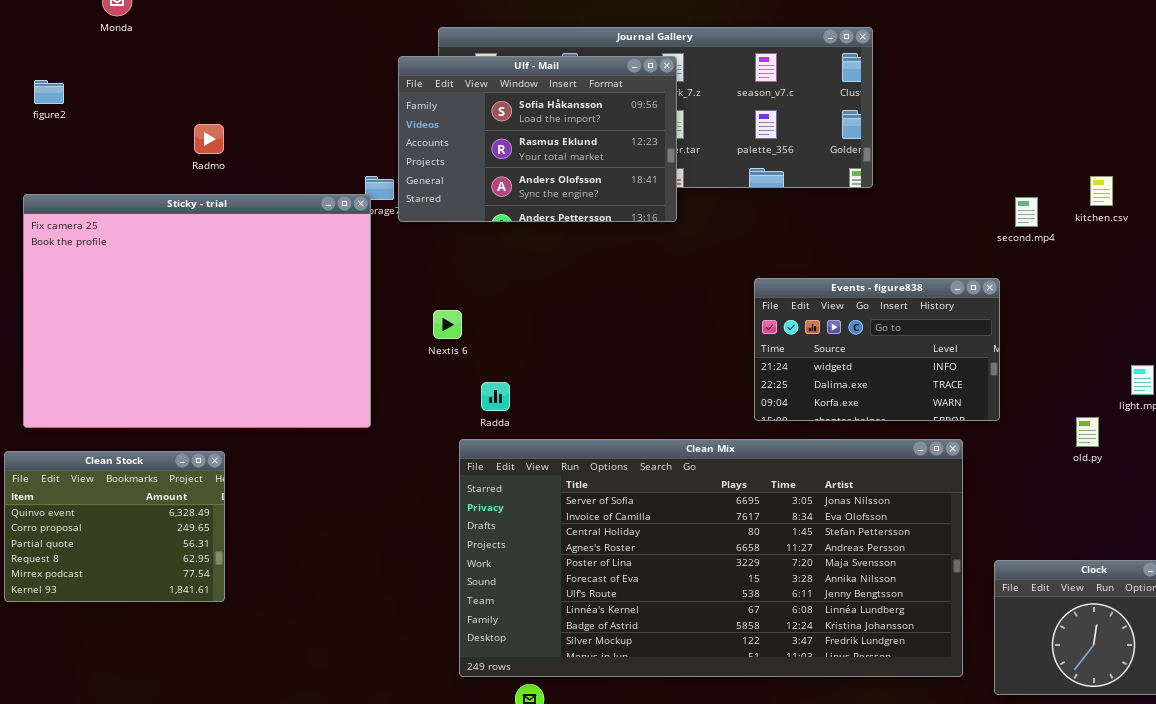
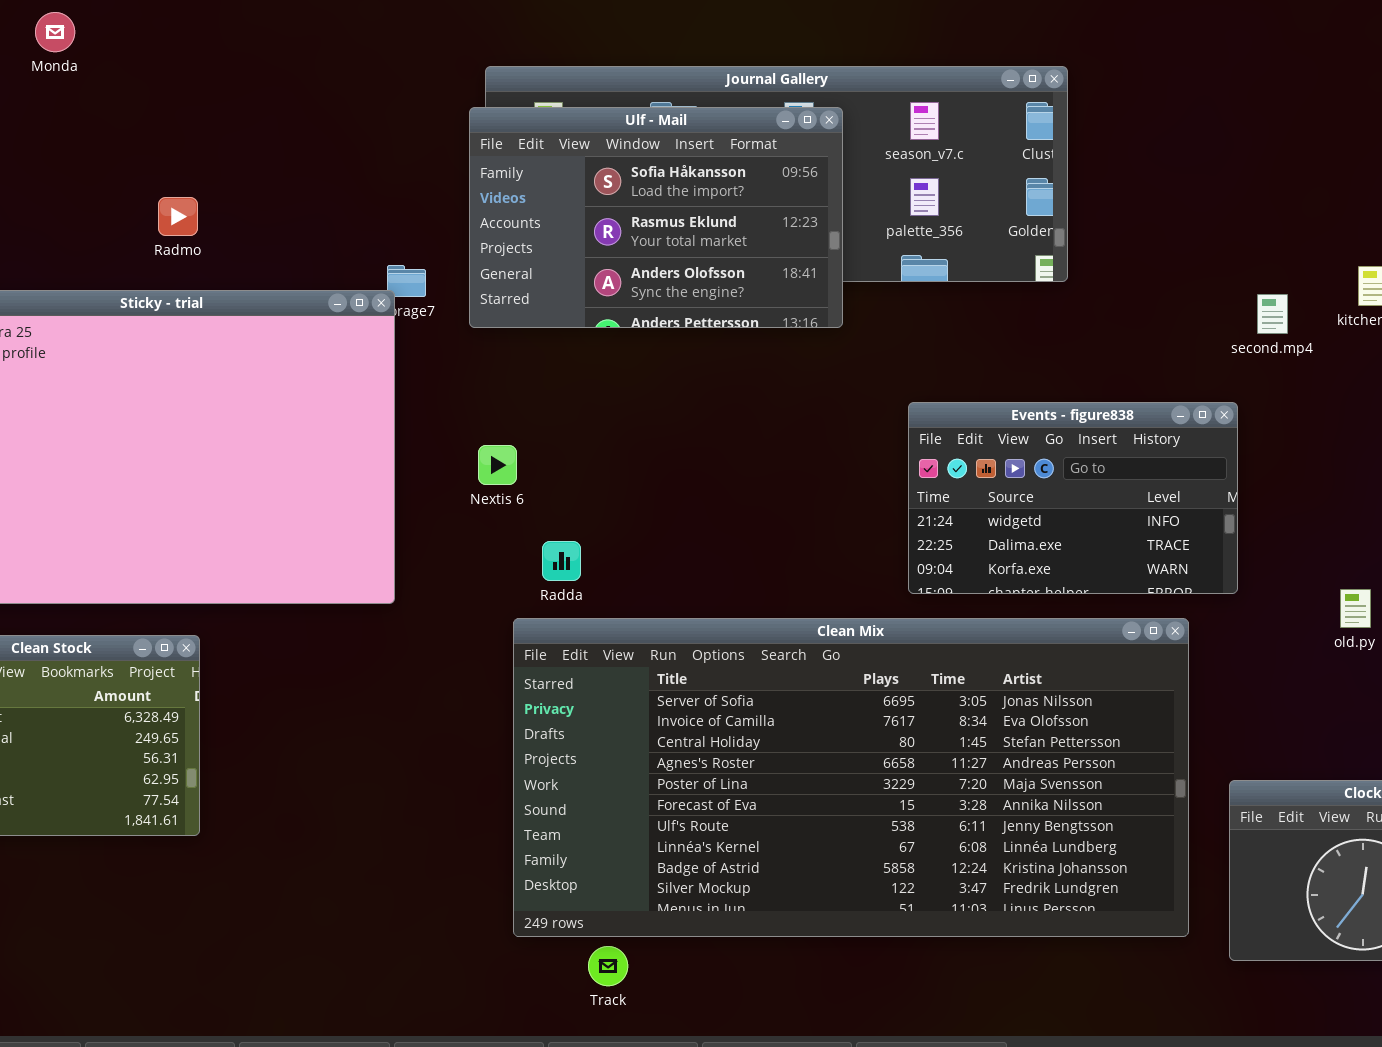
Ulf - Mail: [398,56,677,222] -> [469,107,843,328], moved

